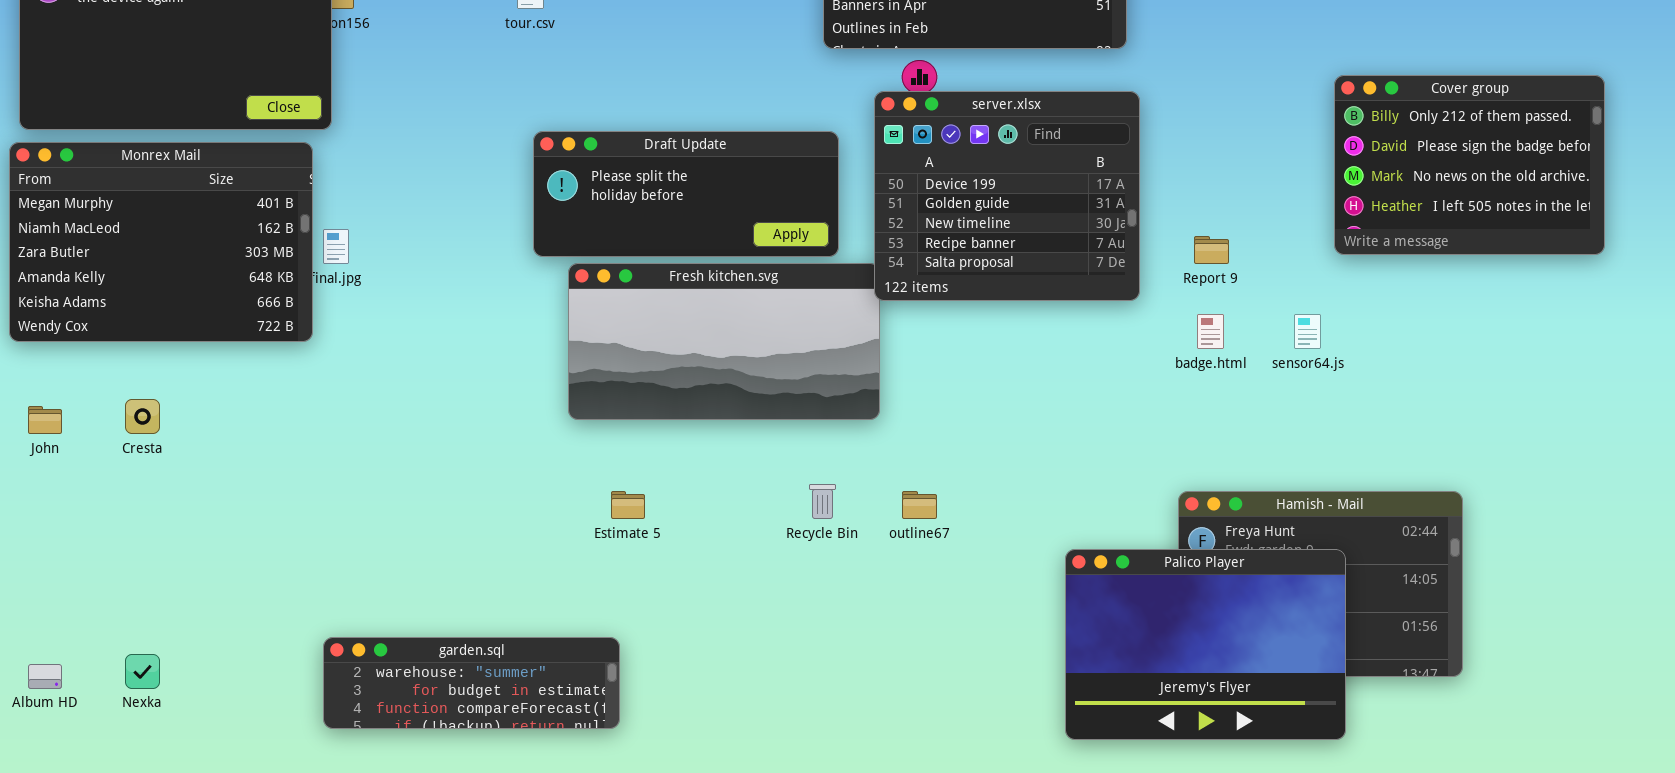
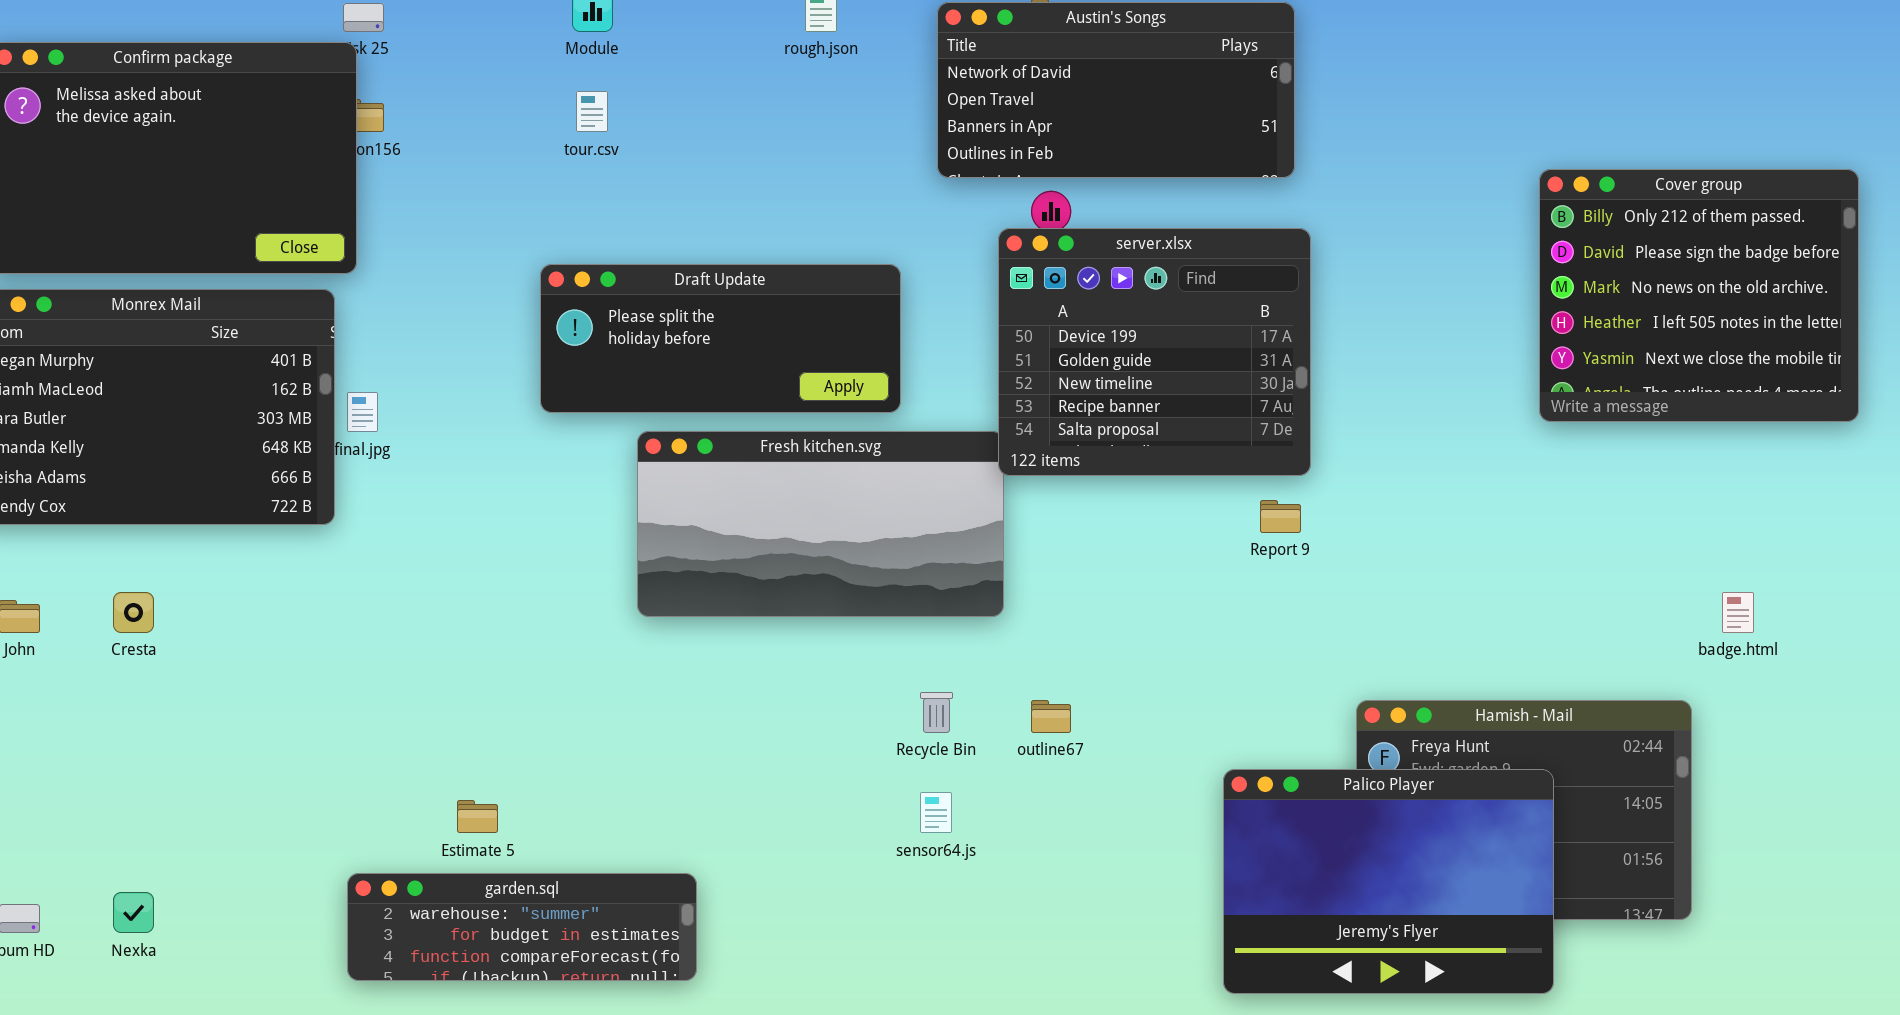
Cover group: [1334,75,1605,255] -> [1539,169,1859,422], resized
Draft Update: [533,131,839,257] -> [540,264,901,413], moved
Report 9: [1194,236,1229,264] -> [1260,500,1301,533], moved
badge.html: [1197,314,1224,349] -> [1722,592,1754,633], moved
sensor64.js: [1294,314,1321,349] -> [920,792,952,833], moved
Estimate 5: [611,491,645,519] -> [457,800,498,833], moved

